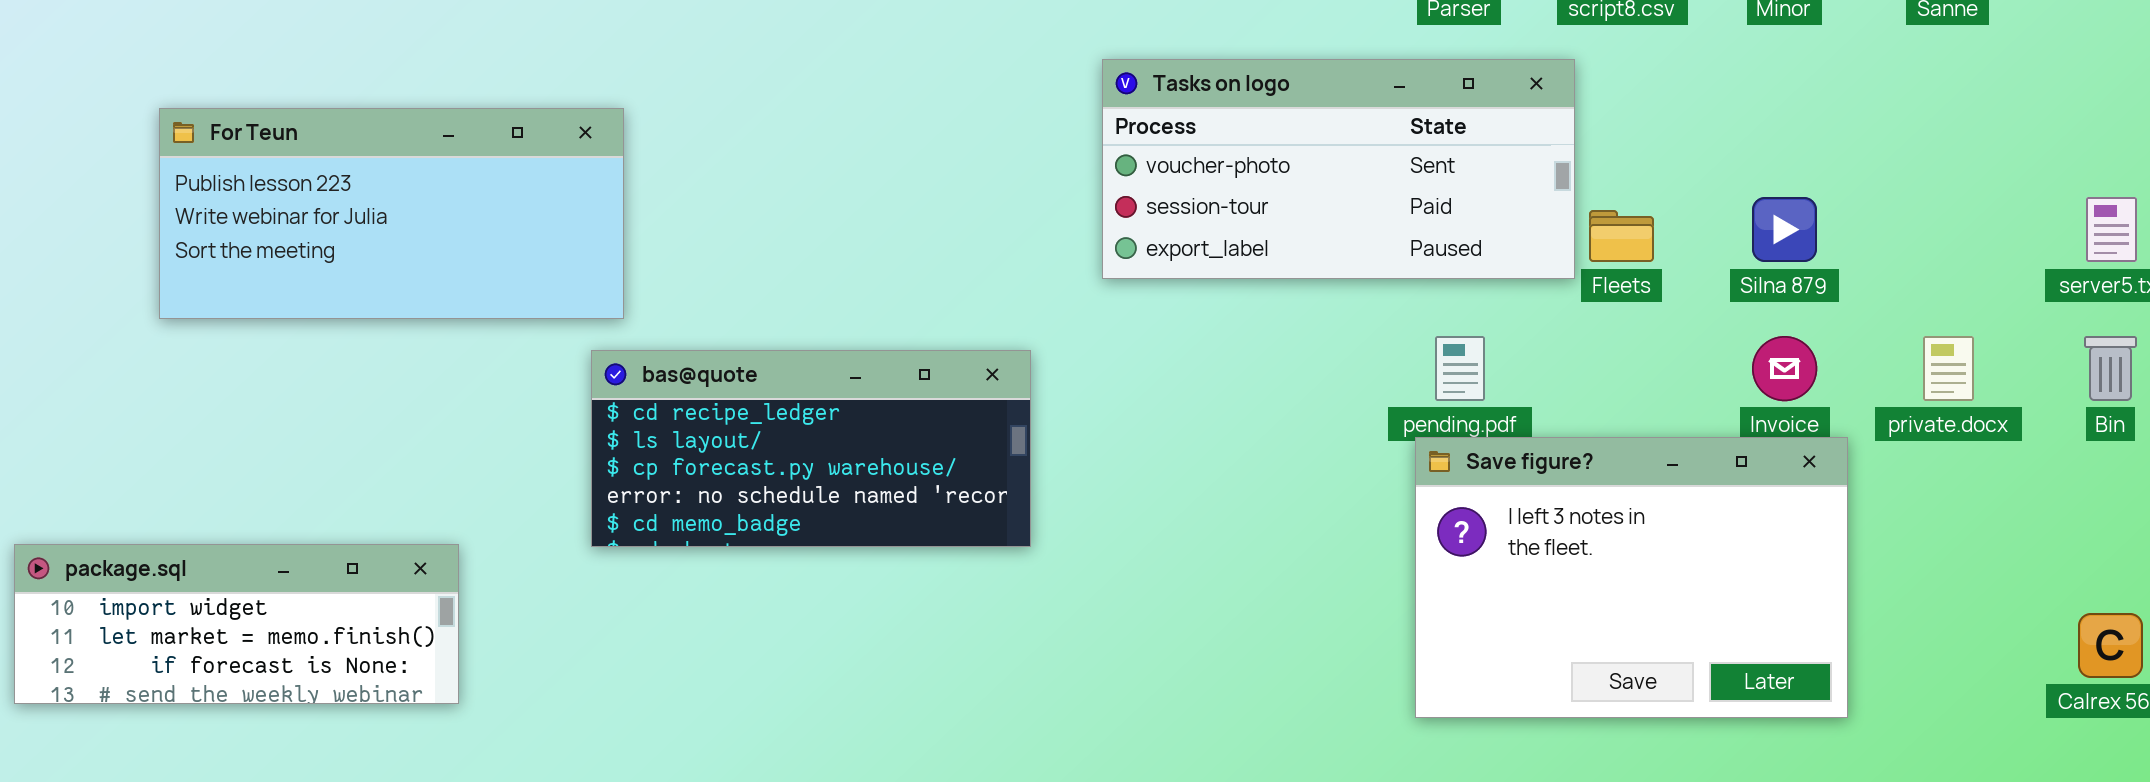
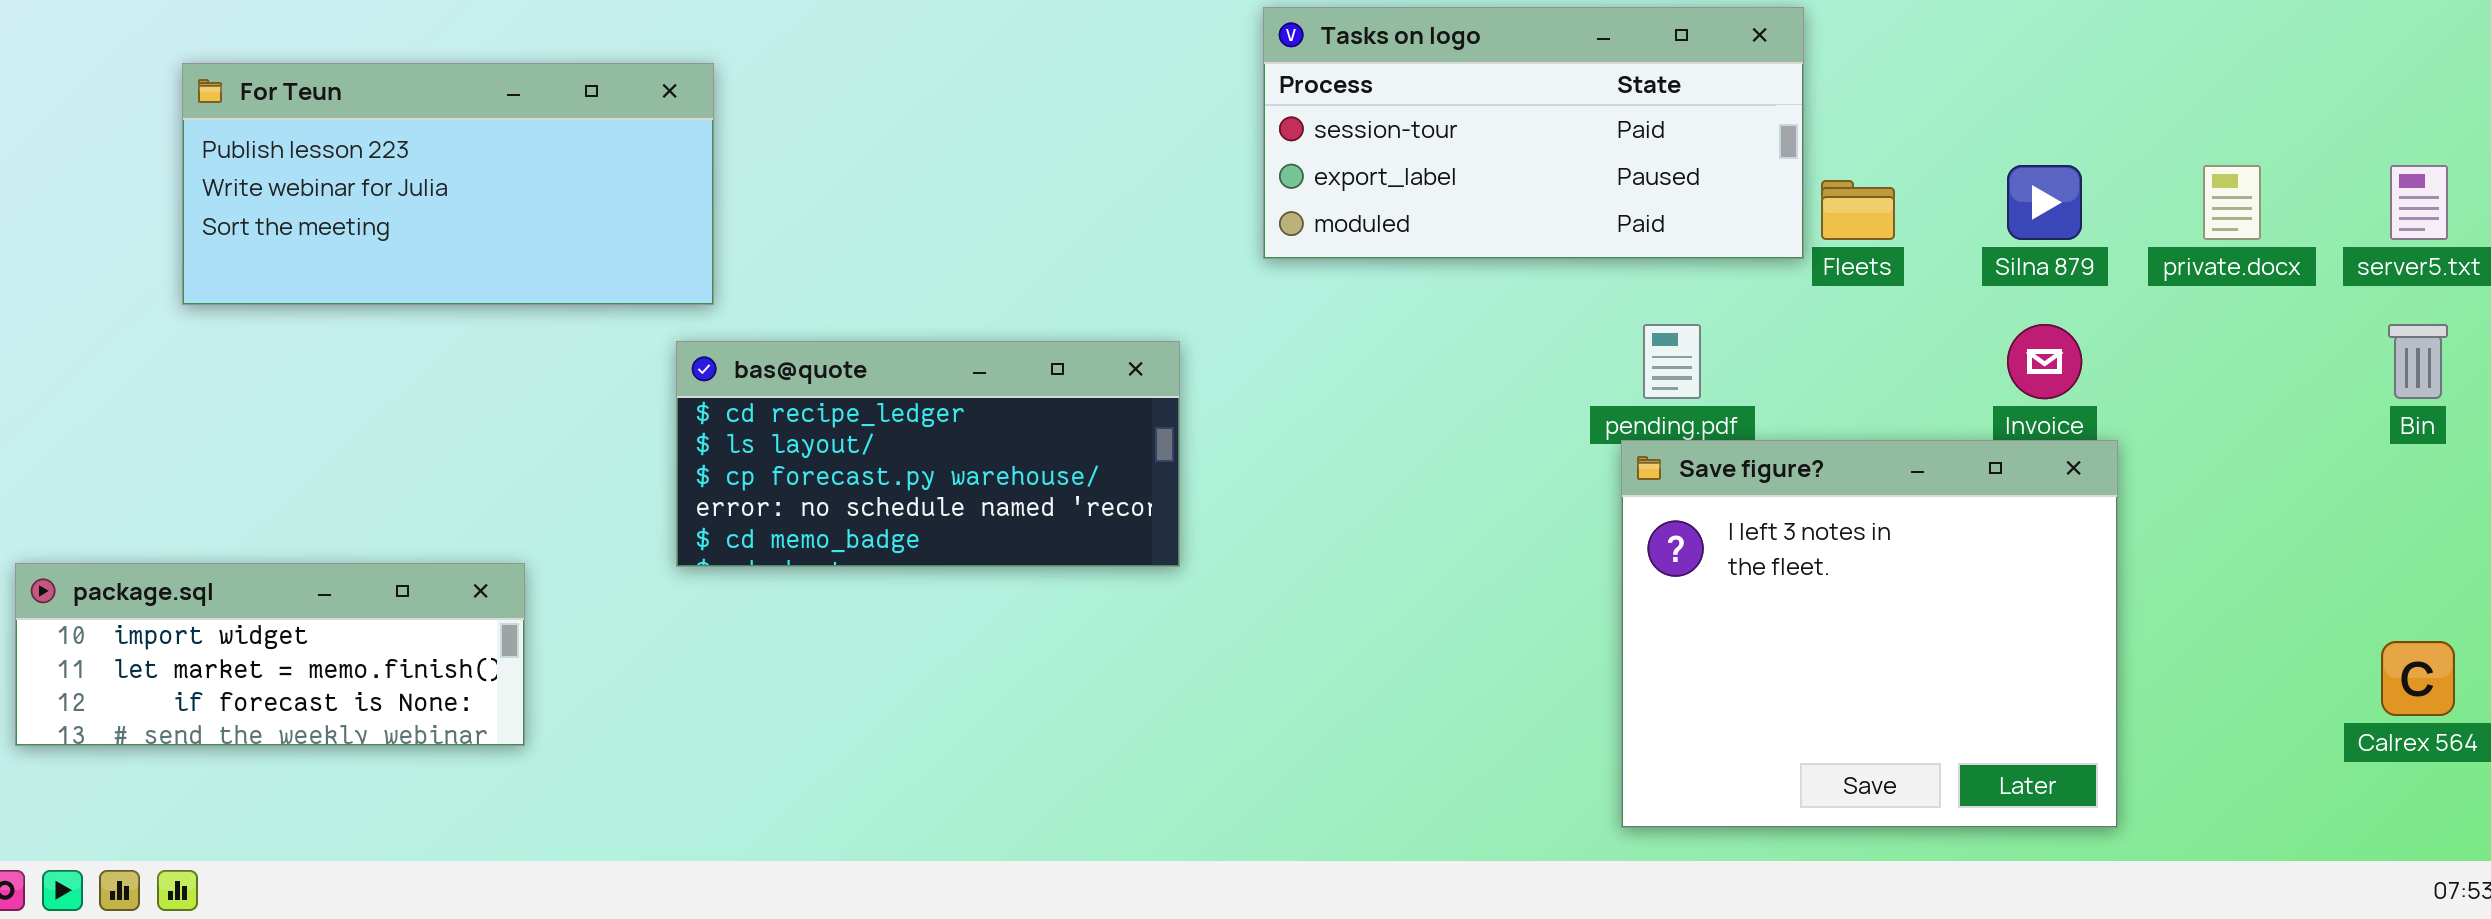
Tasks on logo: [1102,59,1575,279] -> [1263,7,1804,259], scrolled down 1 row
private.docx: [1923,336,1974,401] -> [2203,165,2261,240], moved
Save figure?: [1415,437,1848,718] -> [1621,440,2118,828], resized

